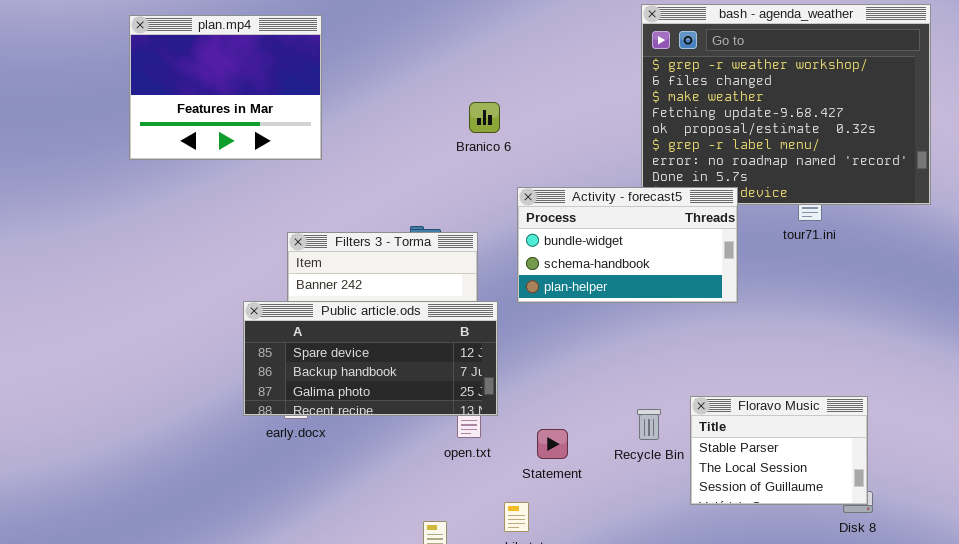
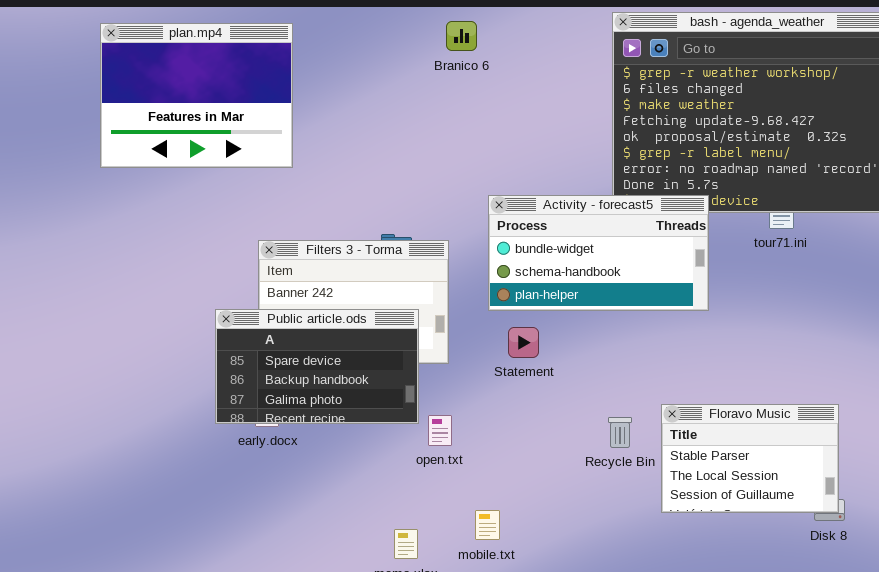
Branico 6: [469,102,500,133] -> [446,21,477,51], moved
Public article.ods: [243,301,498,416] -> [215,309,419,424], resized
Statement: [537,429,568,459] -> [508,327,539,358], moved

